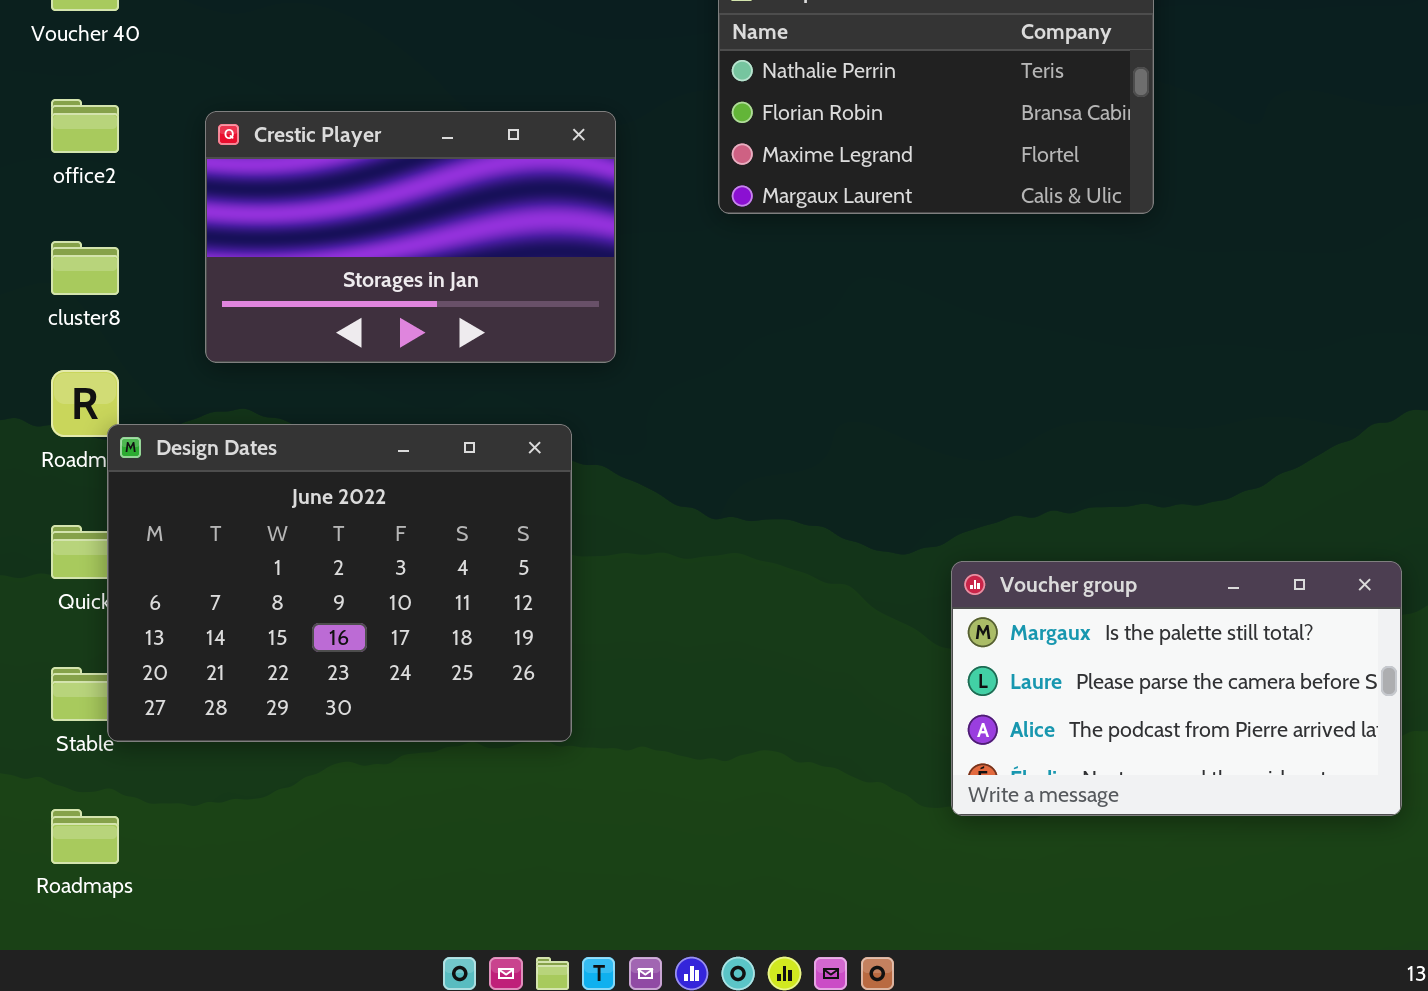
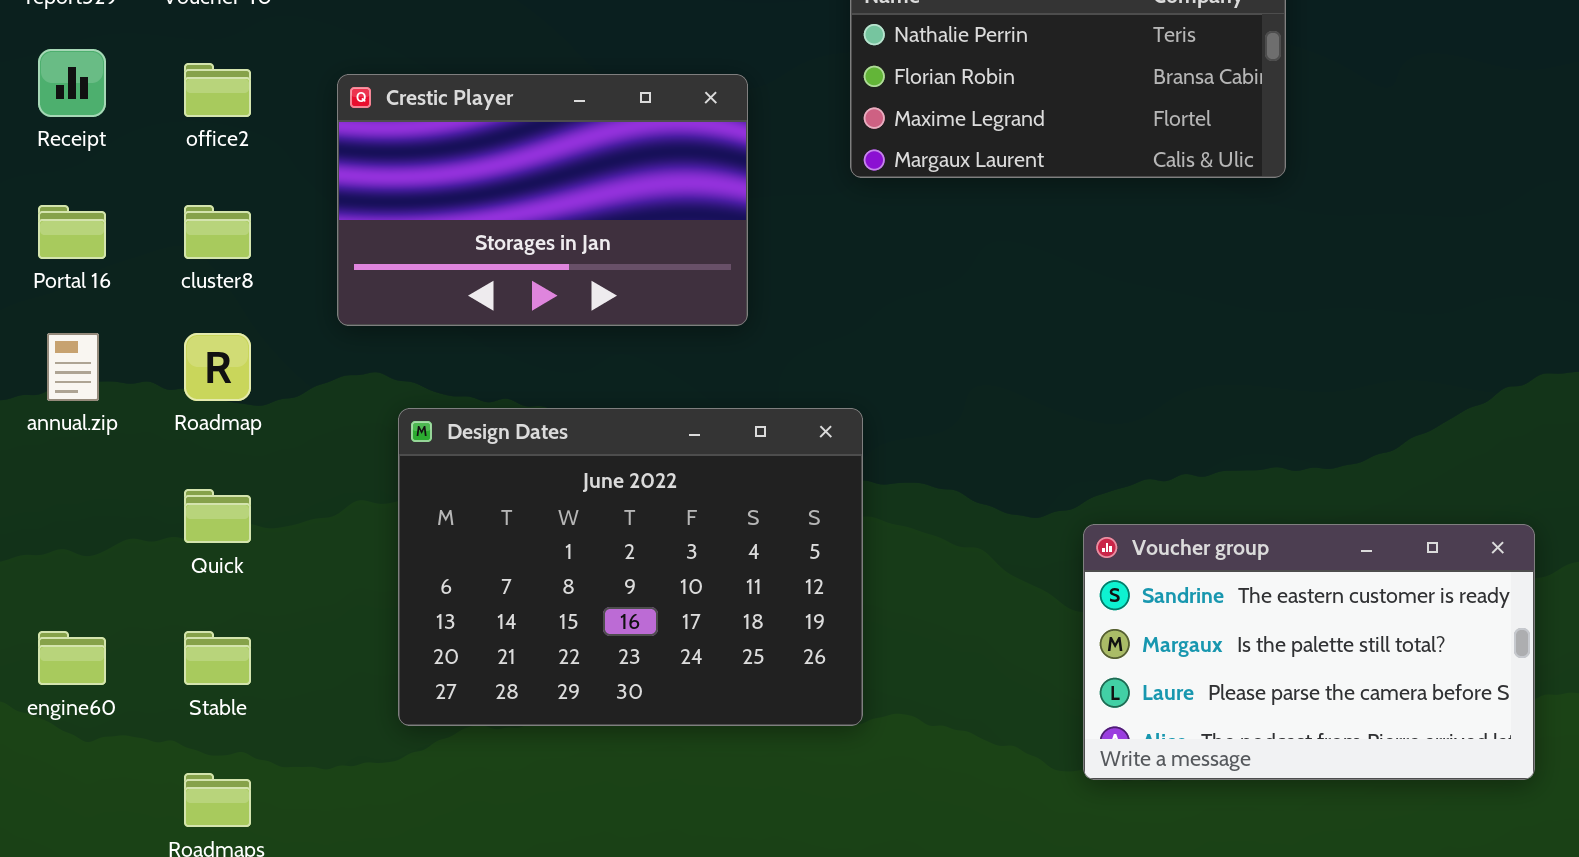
Design Dates: [107,424,572,742] -> [398,408,863,726], moved
Voucher group: [951,561,1402,816] -> [1083,524,1535,780], scrolled up 1 row

